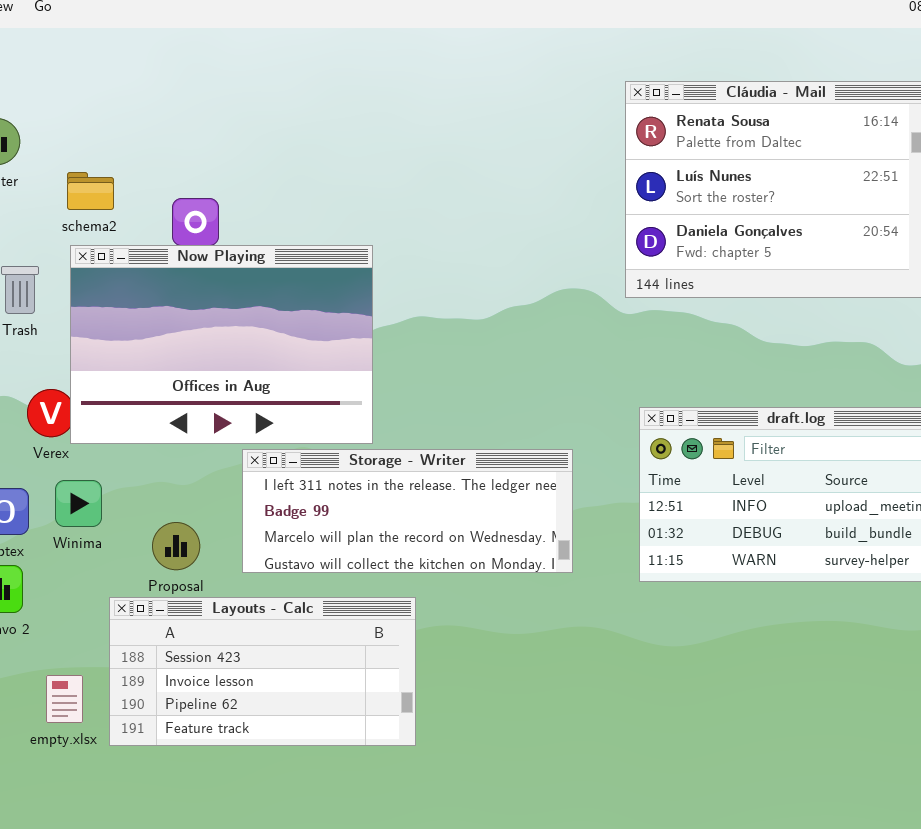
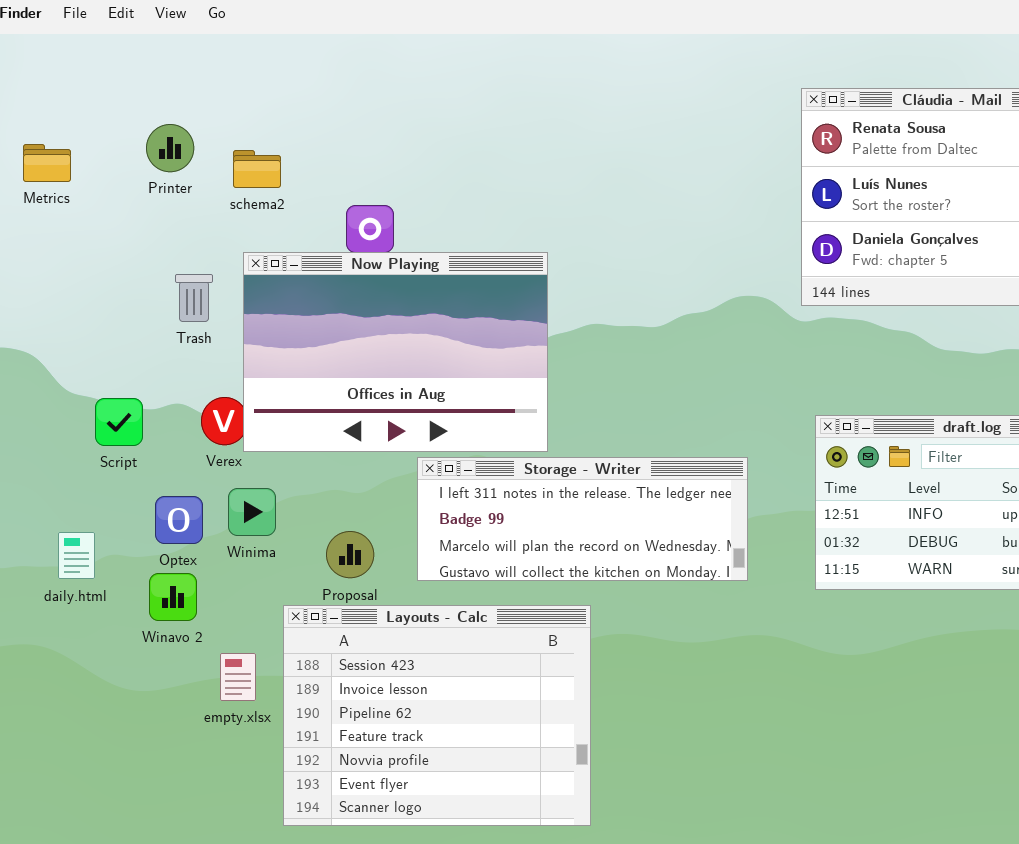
schema2: [67,172,114,210] -> [233,150,281,188], moved
Layouts - Calc: [109,597,416,746] -> [283,605,591,826], resized
empty.xlsx: [46,675,83,723] -> [220,653,256,701], moved

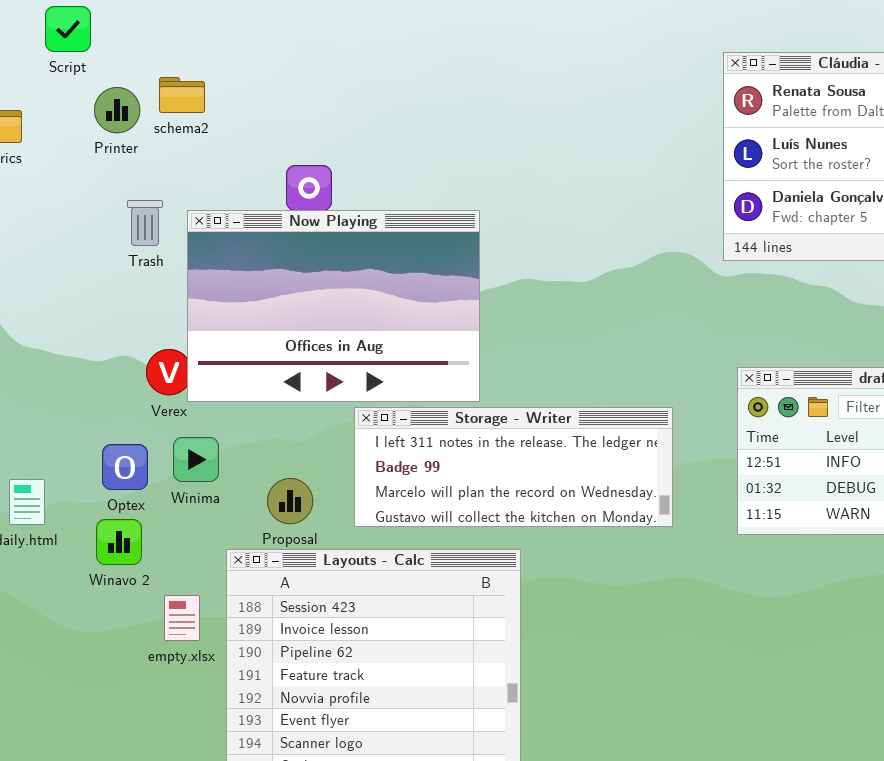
schema2: [233,150,281,188] -> [159,77,205,113], moved
Trash: [175,274,213,322] -> [127,200,163,246], moved
Script: [95,398,143,446] -> [45,6,91,52], moved

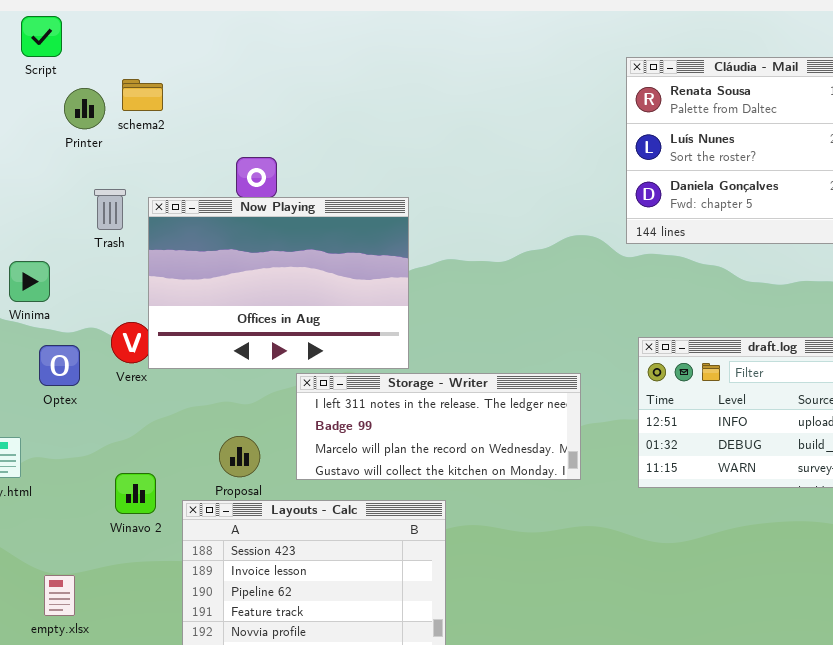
Winima: [173,437,219,482] -> [9,261,50,302], moved
Optex: [102,444,148,490] -> [39,345,80,386], moved
Winavo 2: [96,519,142,565] -> [115,473,156,514], moved
empty.xlsx: [164,595,200,641] -> [44,575,75,616], moved

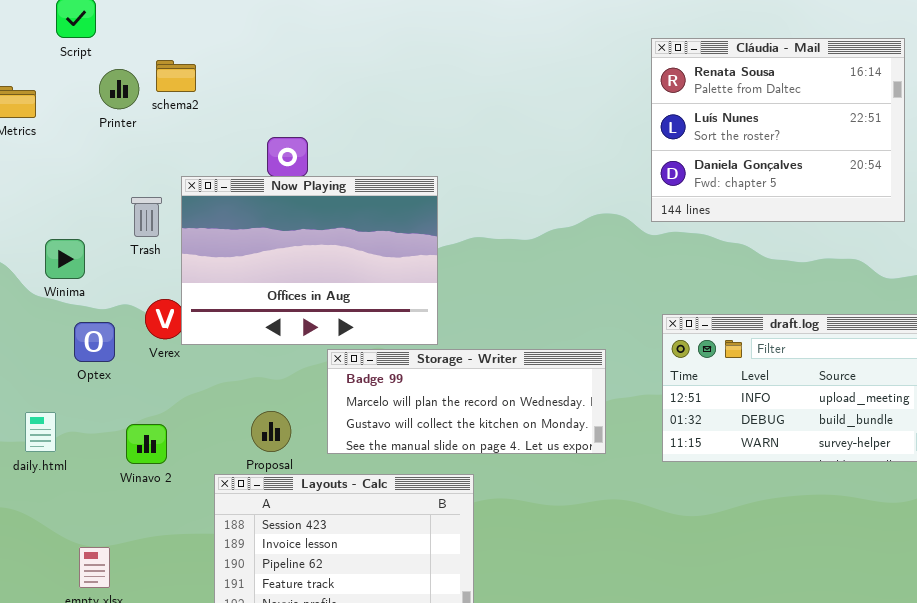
Trash: [94,189,126,230] -> [131,197,162,237], moved
Storage - Writer: [296,373,581,480] -> [327,349,606,454], scrolled down 1 row
Winavo 2: [115,473,156,514] -> [126,424,167,464], moved

